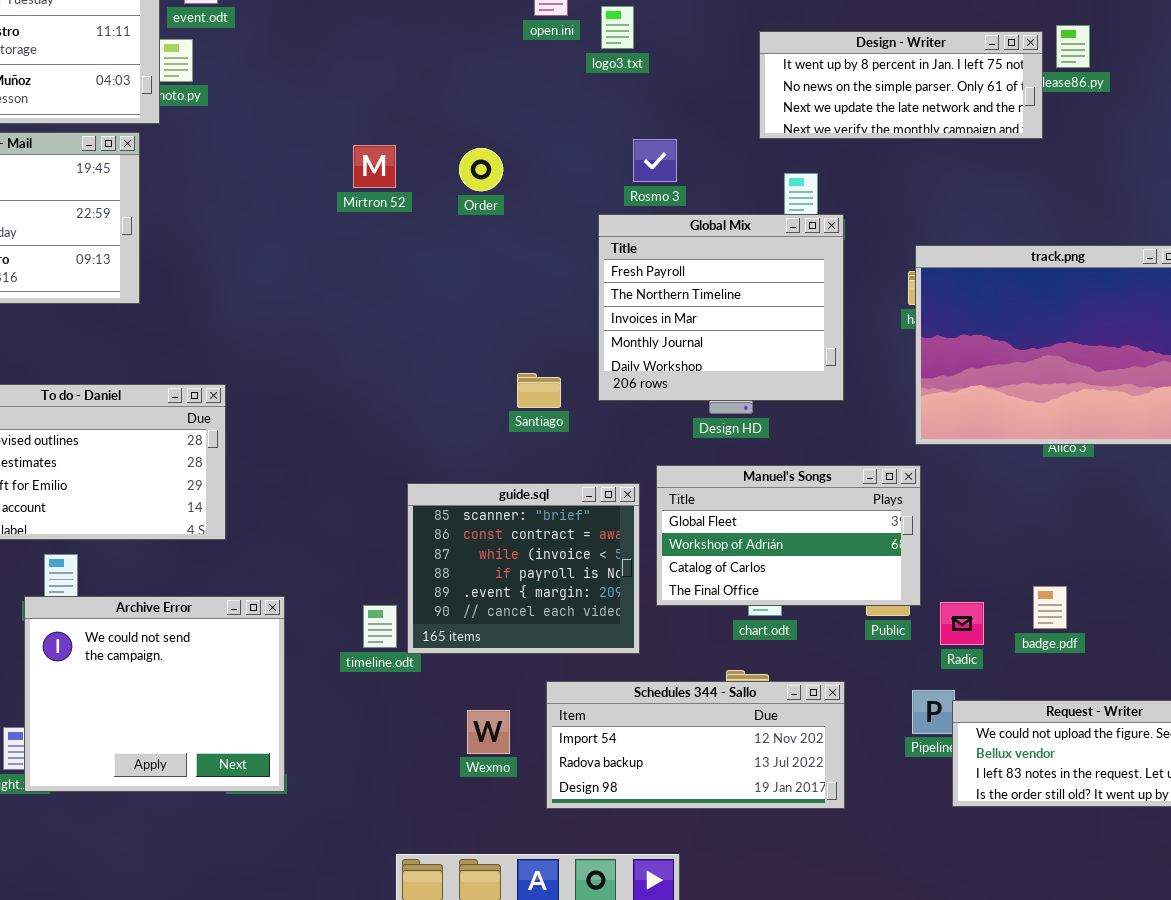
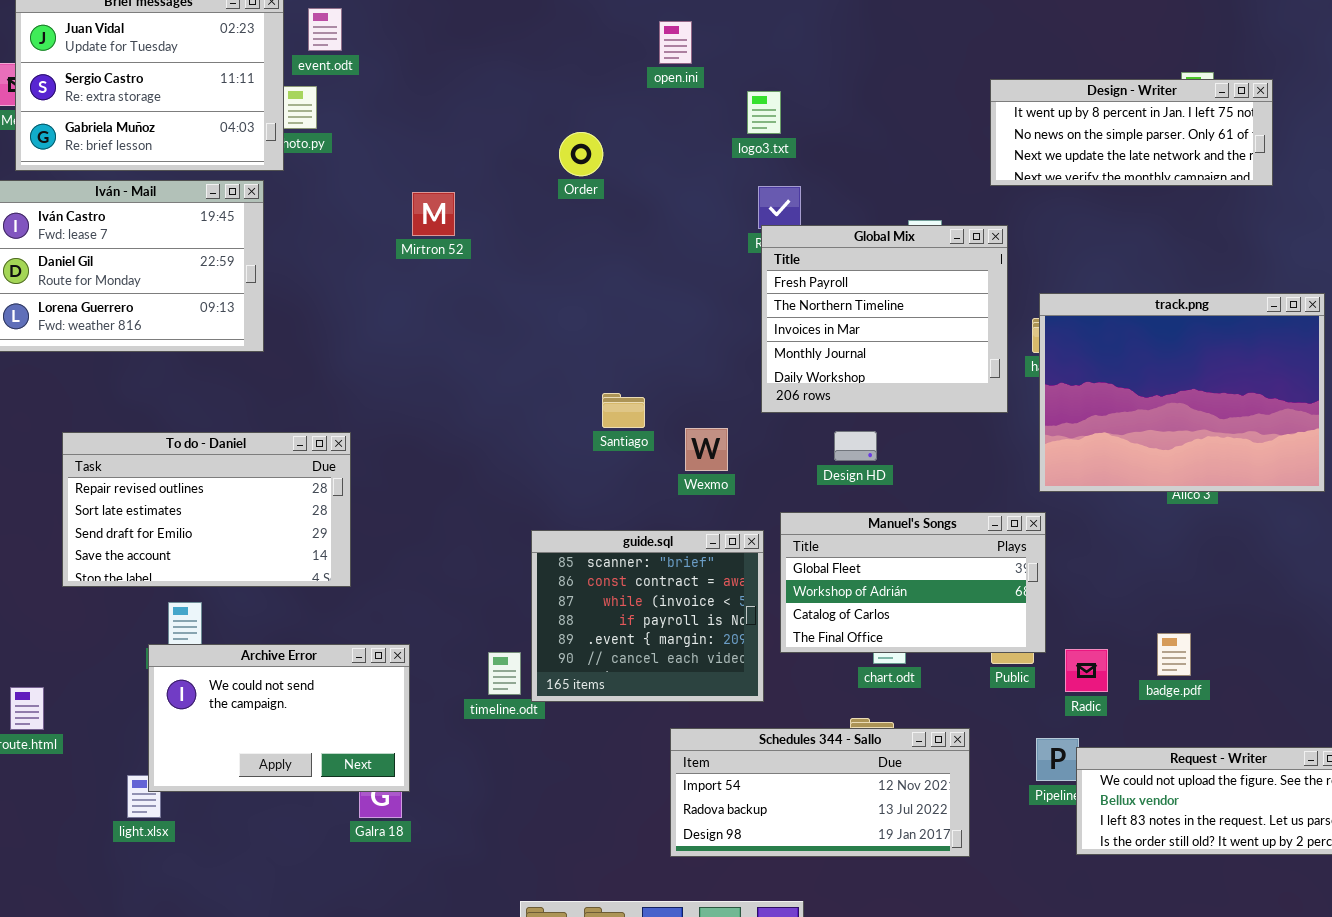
logo3.txt: [601,6,634,49] -> [747,91,781,134], moved
Design - Writer: [759,31,1043,139] -> [990,79,1273,186], moved
Mirtron 52: [353,145,396,188] -> [412,192,455,236], moved
Order: [459,148,503,191] -> [559,132,603,176], moved
Global Mix: [598,214,844,401] -> [761,225,1008,413], moved
Santiago: [517,373,561,408] -> [602,393,645,428], moved
Archive Error: [24,596,285,792] -> [148,644,410,792], resized
Wexmo: [467,710,510,754] -> [685,428,728,471], moved

